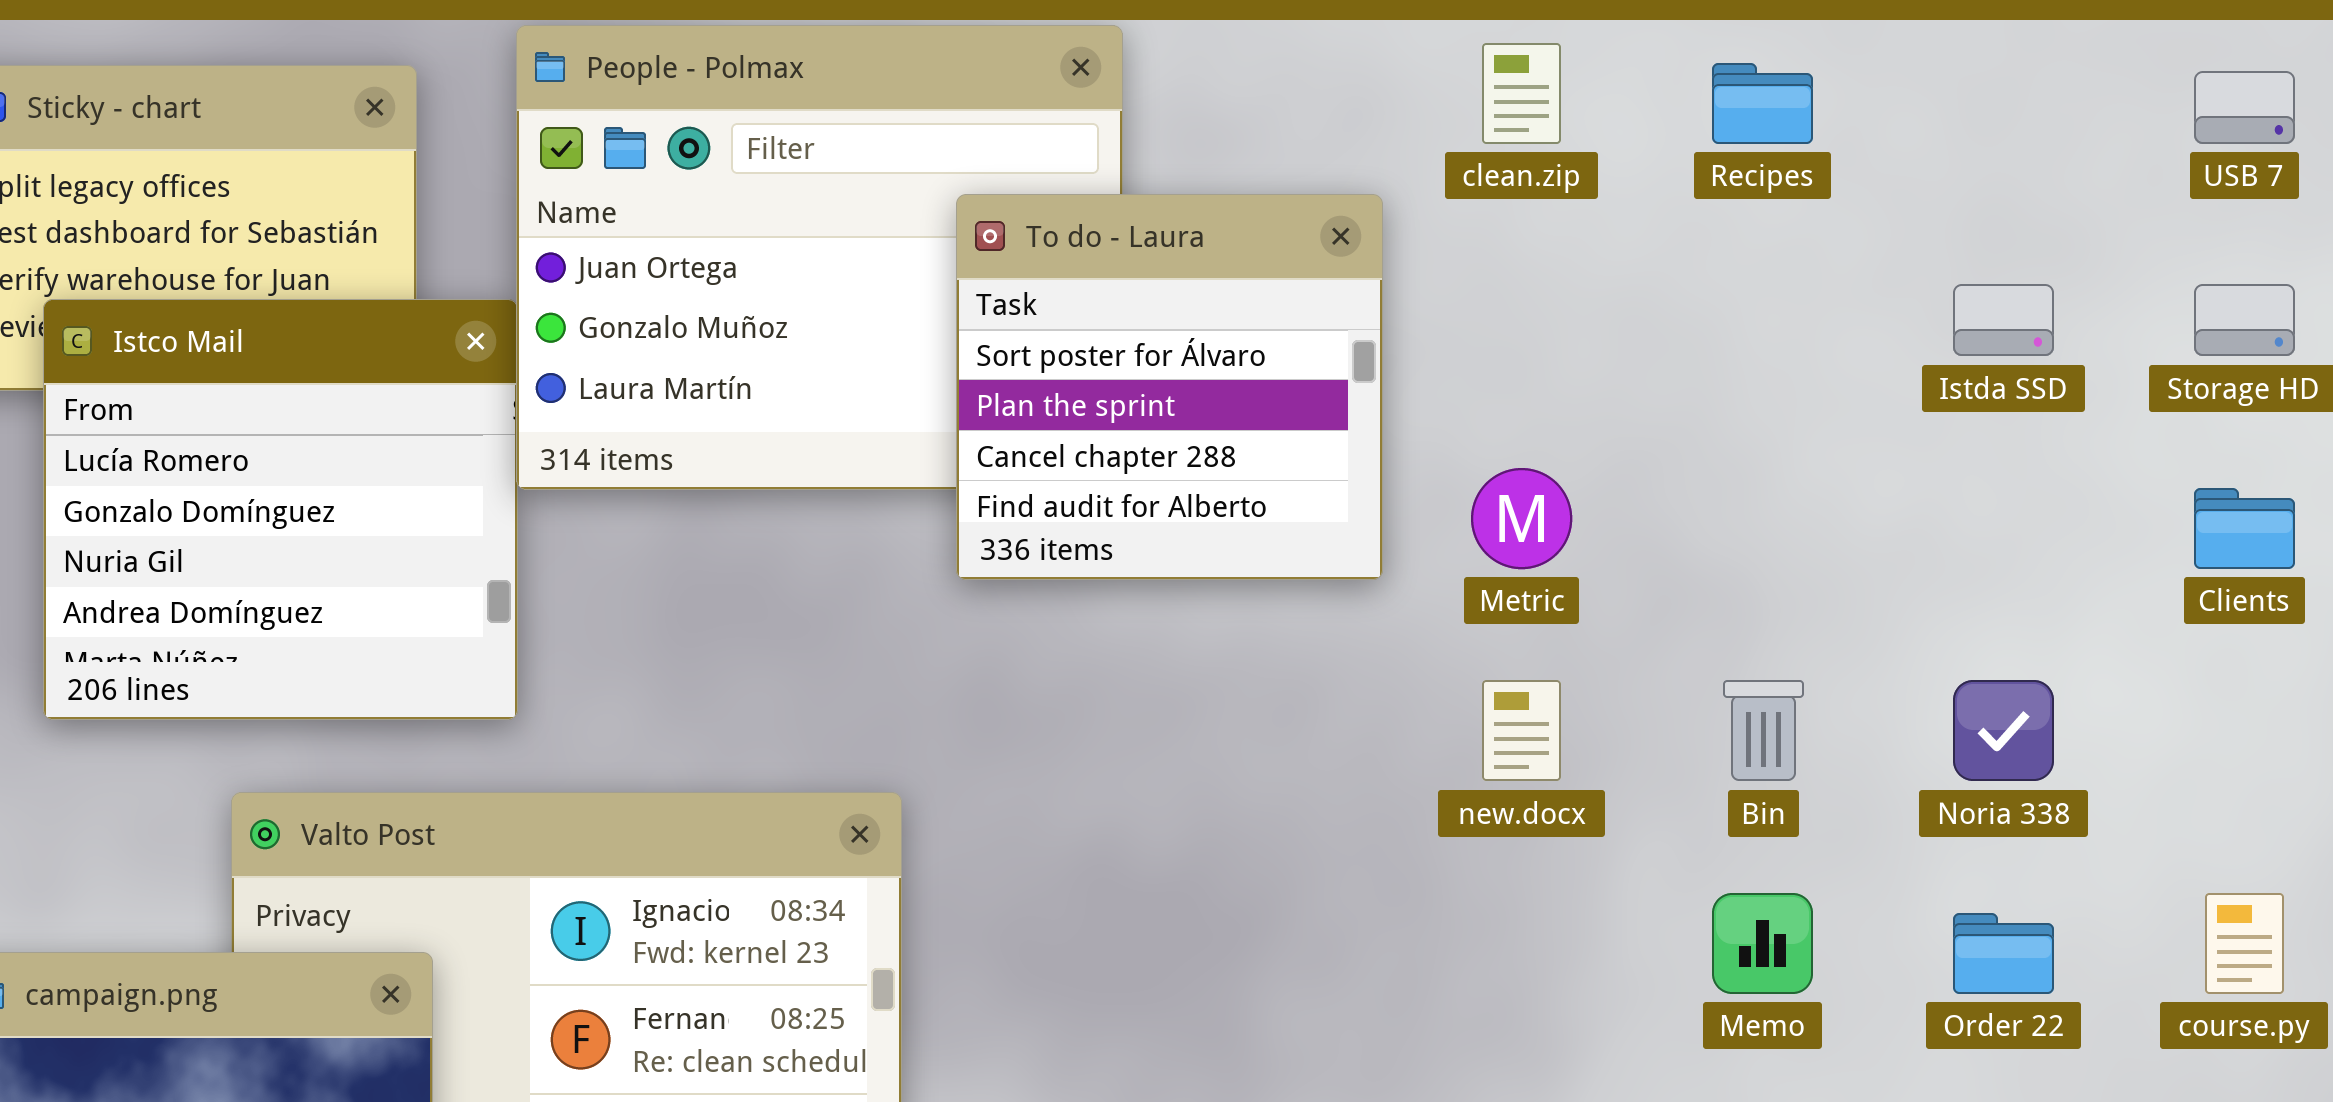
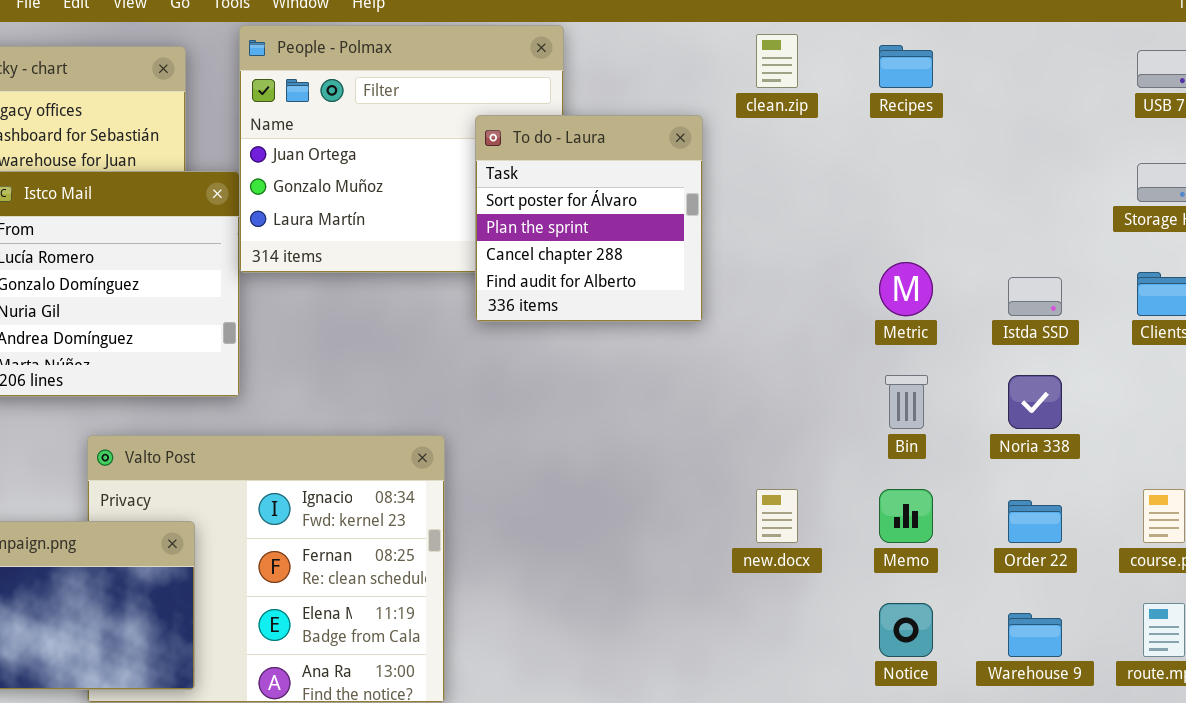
Istda SSD: [1953,284,2054,356] -> [1008,277,1062,316], moved
Metric: [1471,468,1572,569] -> [879,262,933,316], moved
new.docx: [1482,680,1561,781] -> [756,489,798,543], moved

